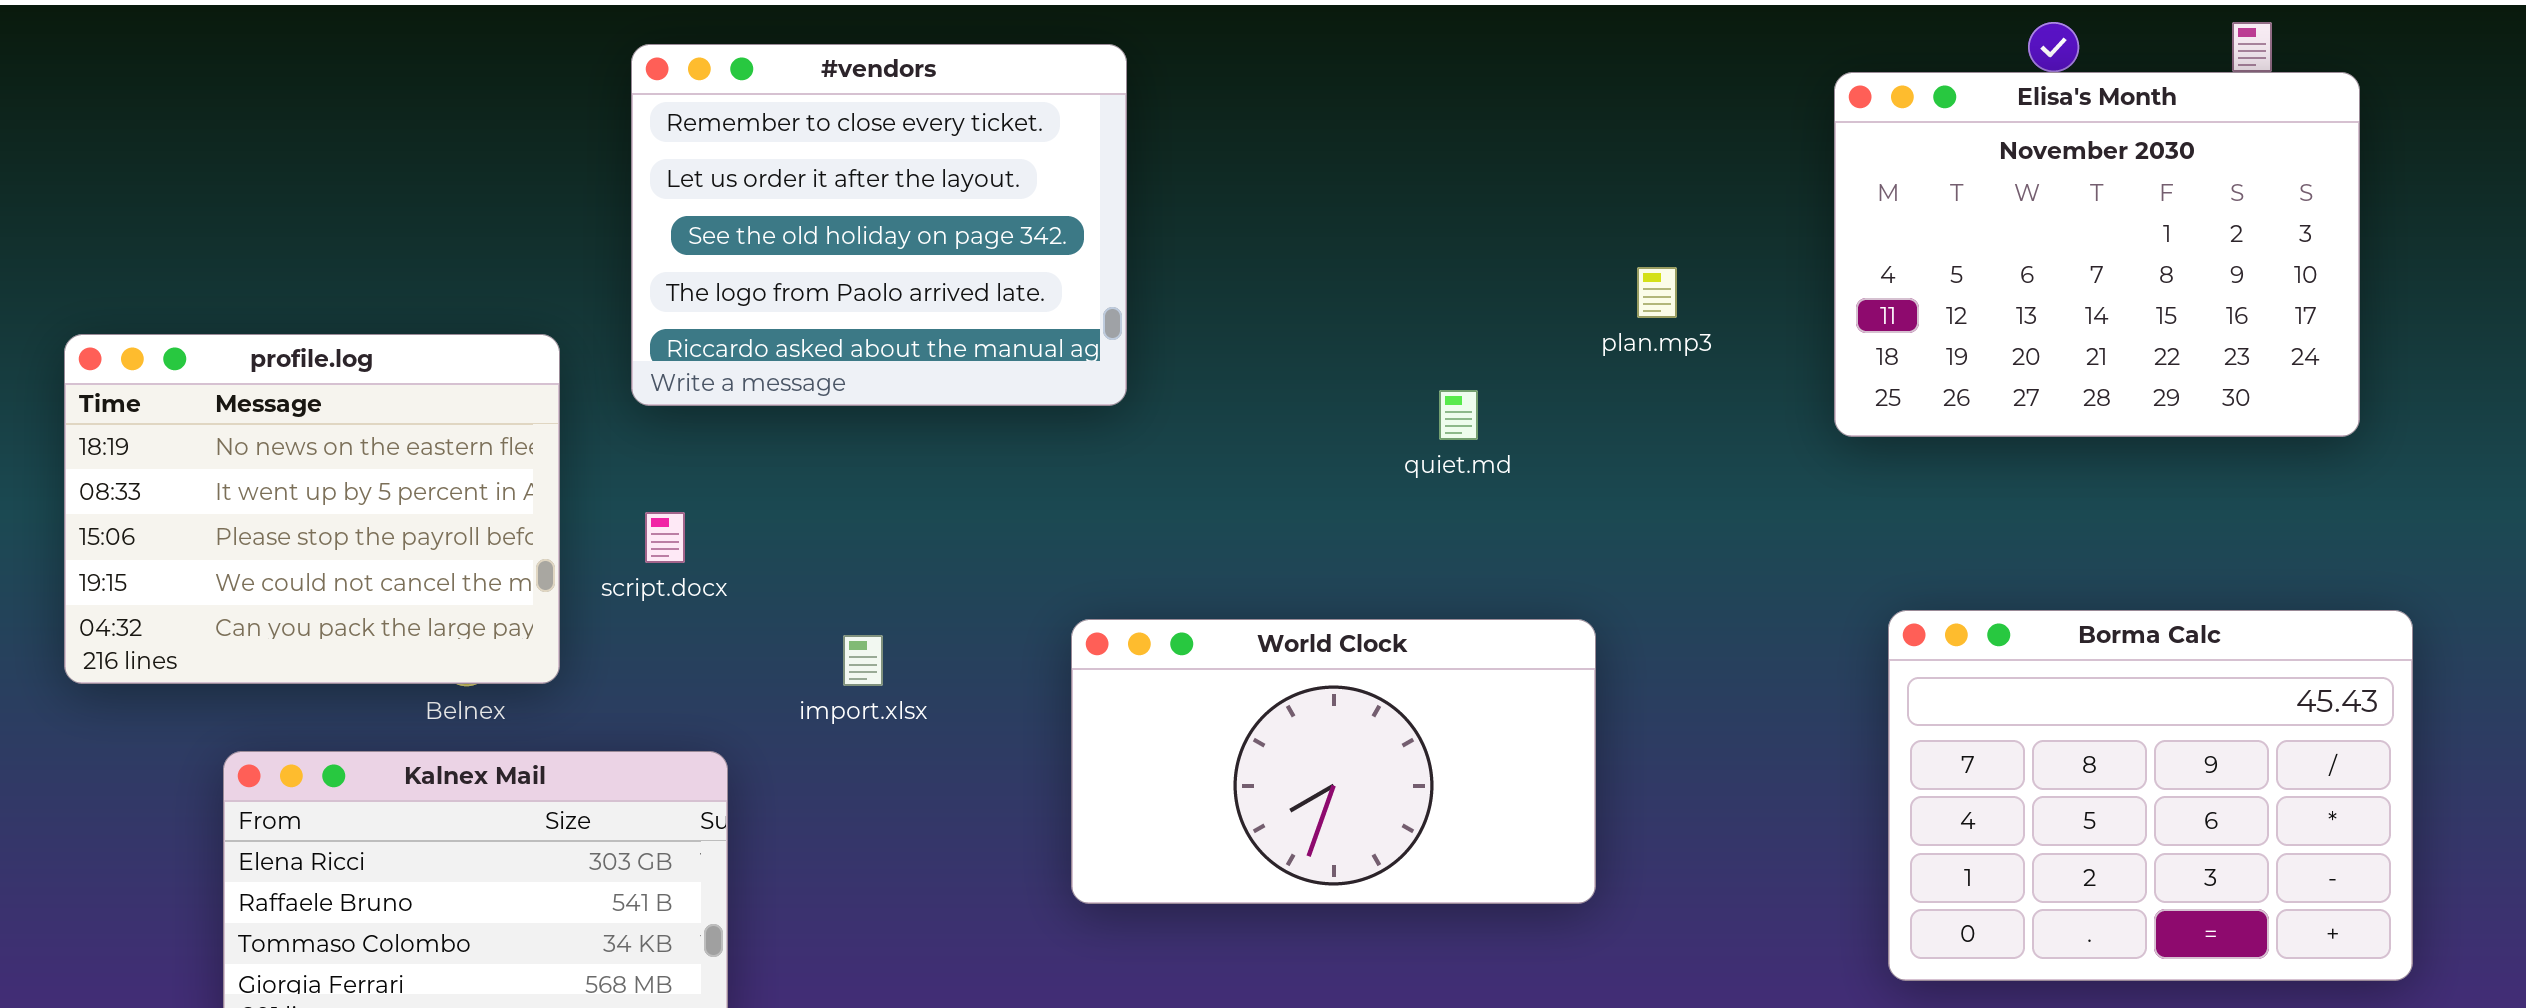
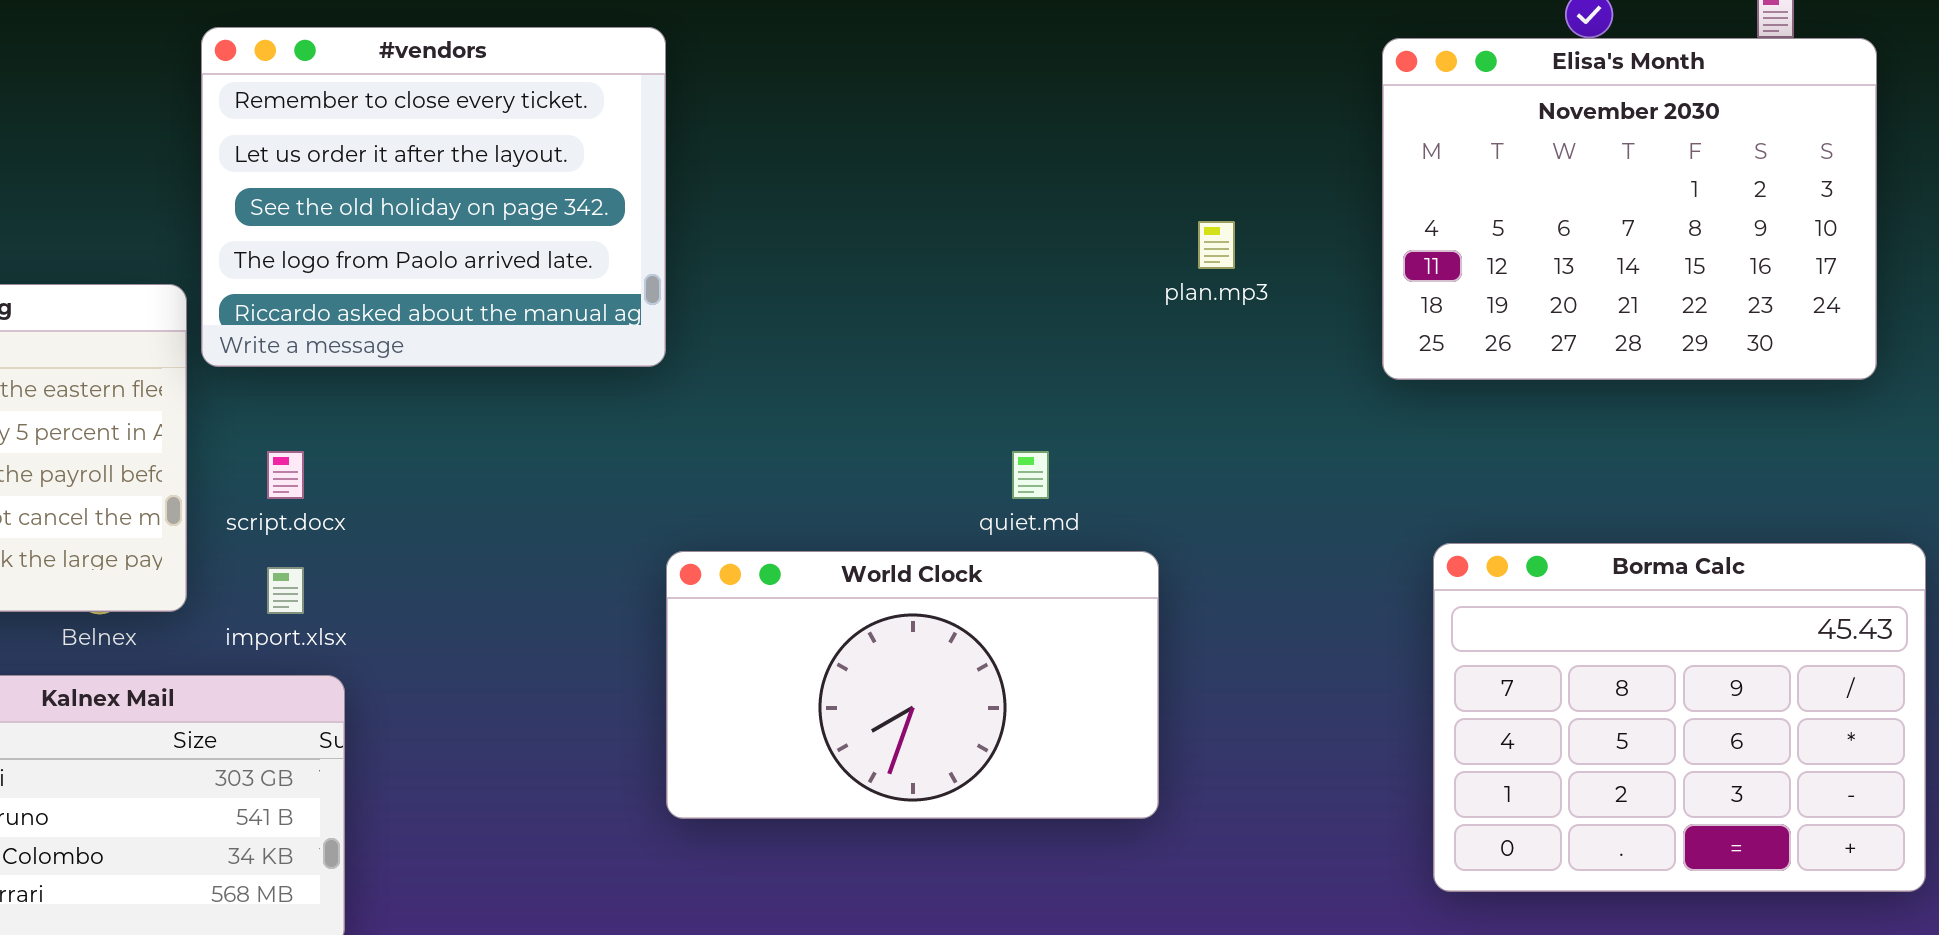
#vendors: [631,44,1127,406] -> [201,27,666,367], moved
quiet.md: [1439,390,1478,440] -> [1012,451,1049,499], moved
import.xlsx: [843,635,883,686] -> [267,567,304,614], moved

